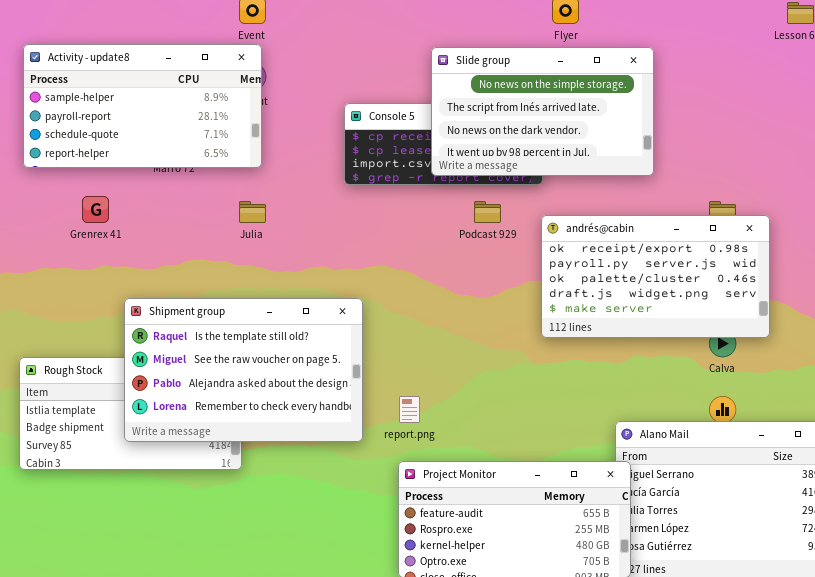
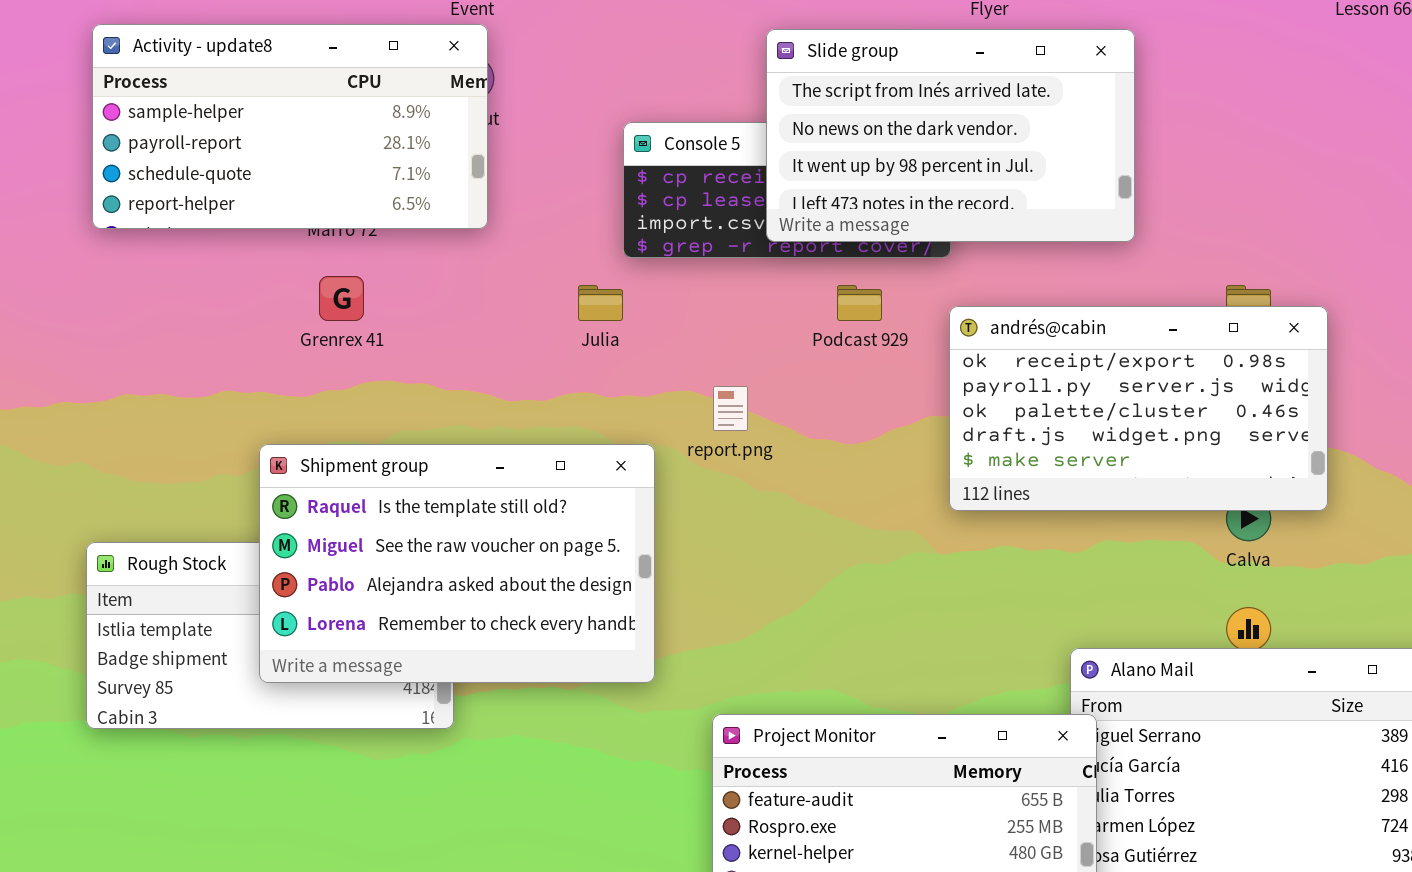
Slide group: [431,47,654,176] -> [766,29,1135,242], scrolled down 1 row
Grenrex 41: [82,196,109,223] -> [319,276,364,321], moved
Julia: [239,201,266,223] -> [578,285,623,321], moved
report.png: [399,396,420,423] -> [713,386,748,431], moved

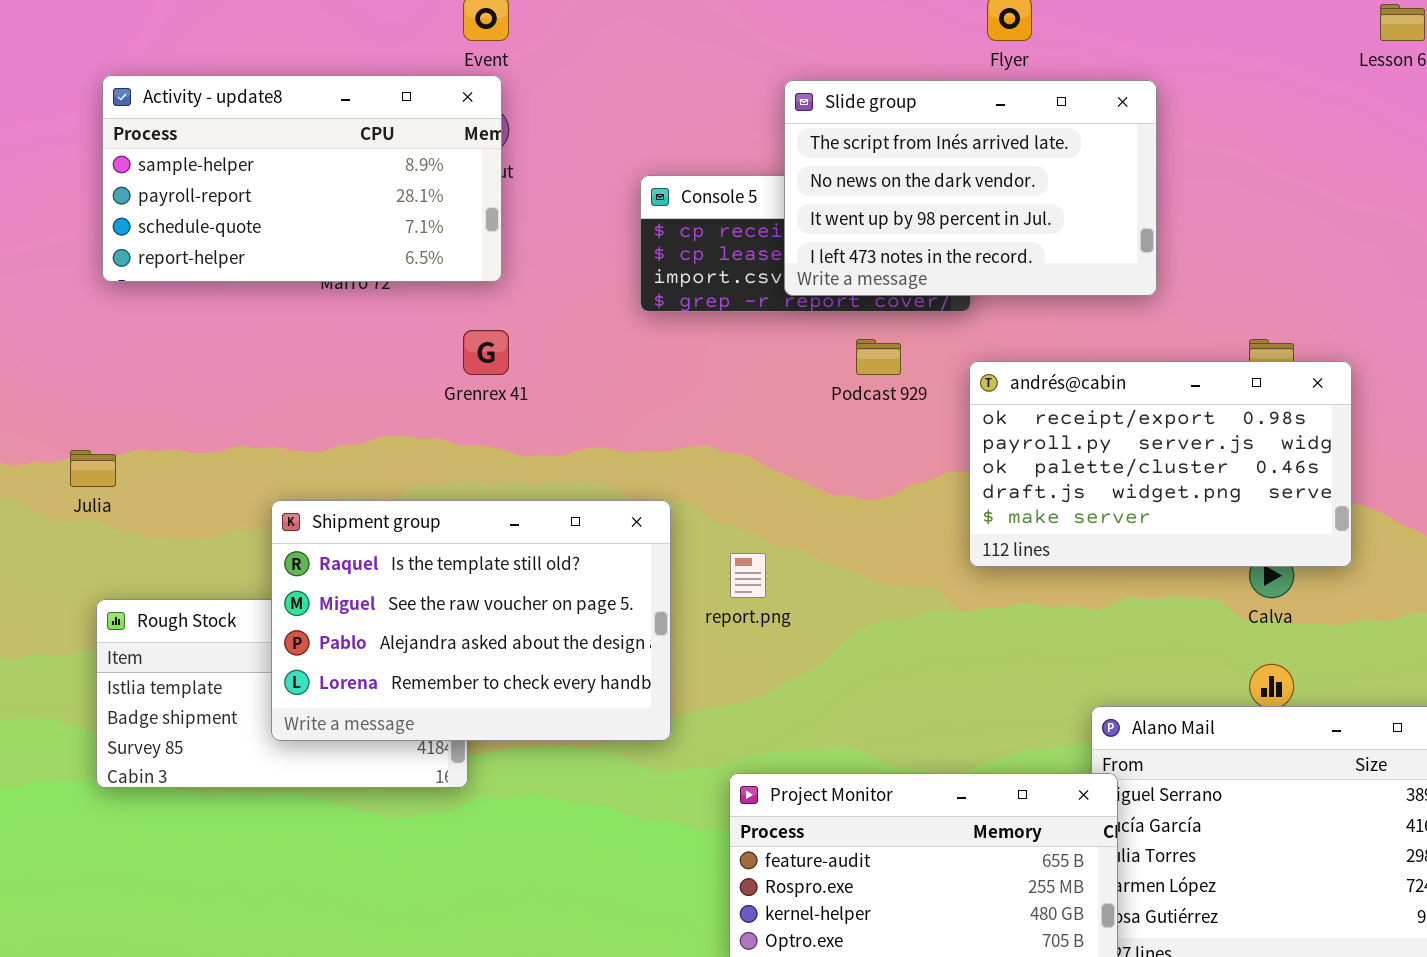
Grenrex 41: [319,276,364,321] -> [463,330,509,375], moved
Julia: [578,285,623,321] -> [70,450,116,487], moved
report.png: [713,386,748,431] -> [730,553,766,598], moved

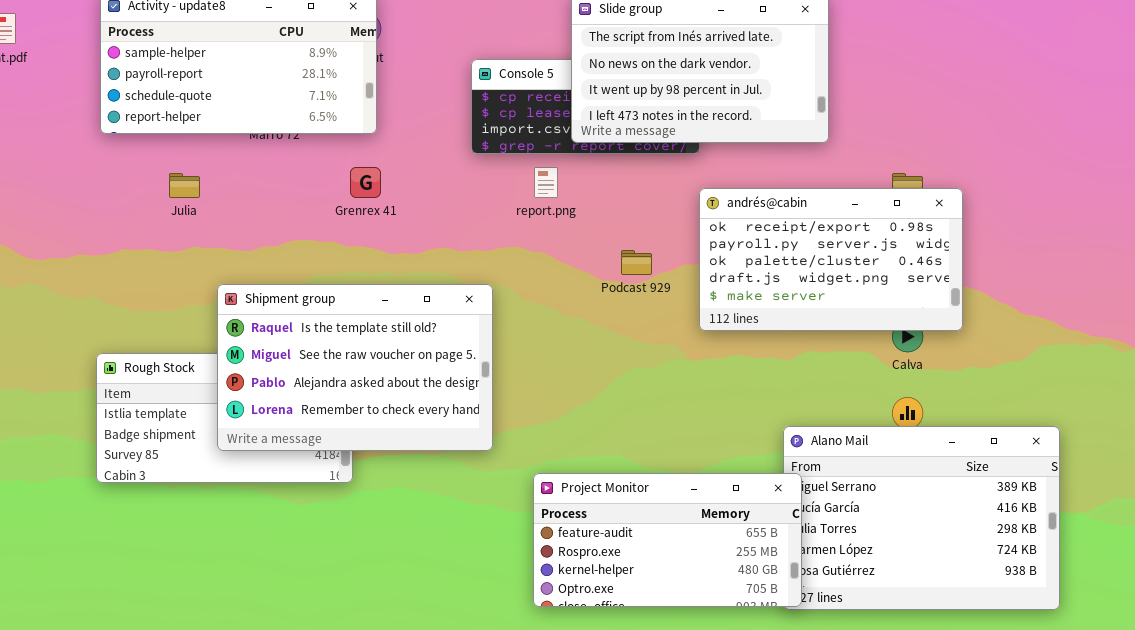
Podcast 929: [856,339,901,375] -> [621,250,652,275], moved
Julia: [70,450,116,487] -> [169,173,200,198], moved
report.png: [730,553,766,598] -> [534,167,558,198], moved

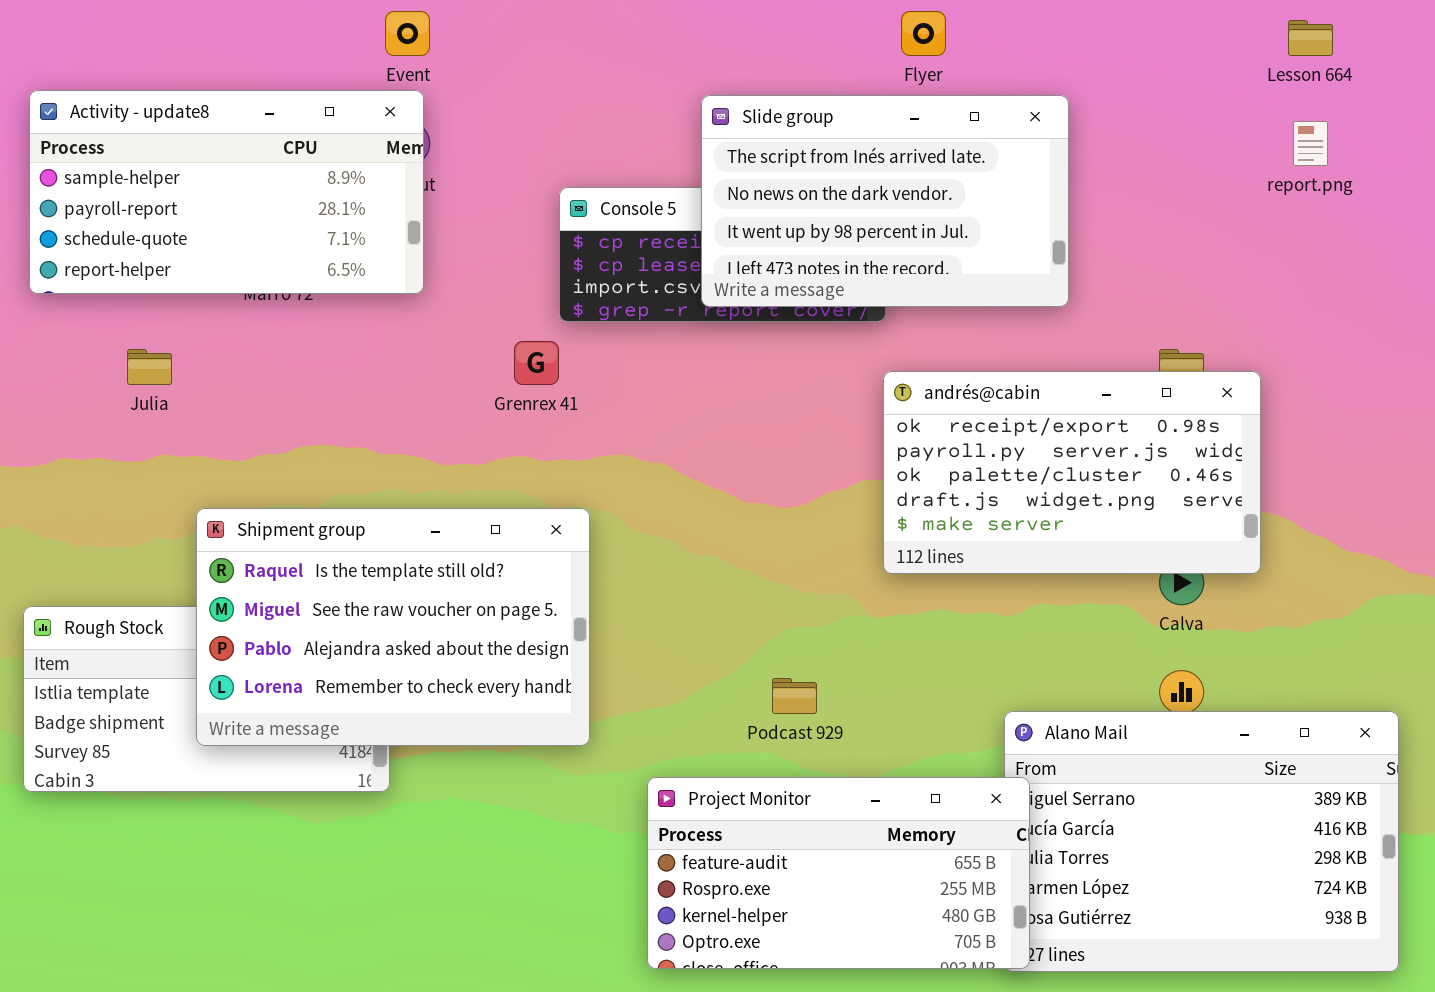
Grenrex 41: [350,167,381,198] -> [514,341,559,385], moved
report.png: [534,167,558,198] -> [1293,121,1328,166], moved
Podcast 929: [621,250,652,275] -> [772,678,817,714], moved

